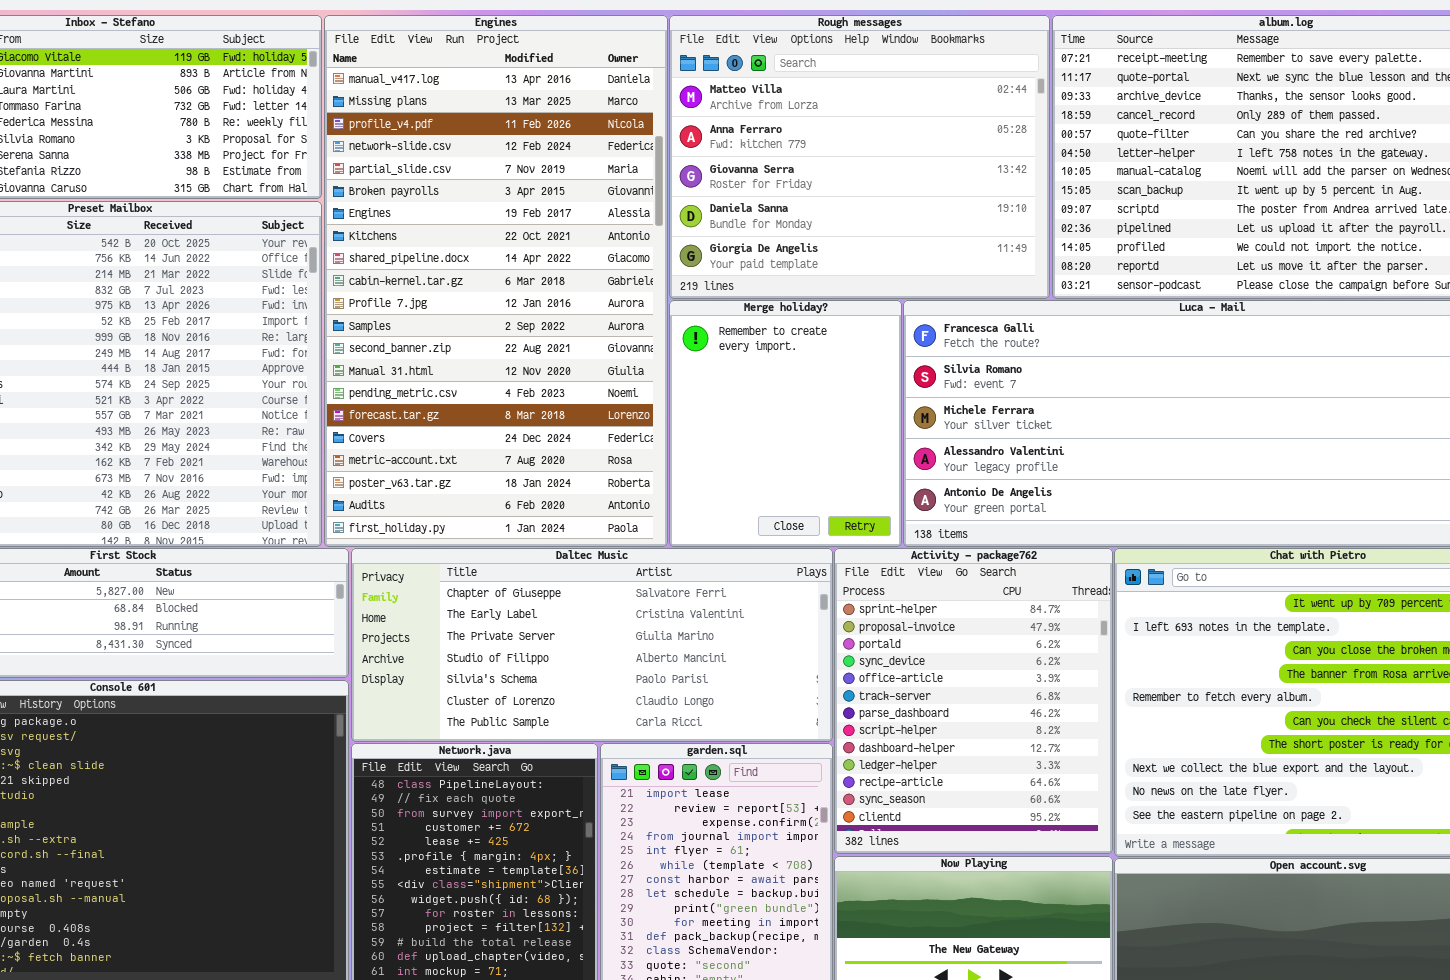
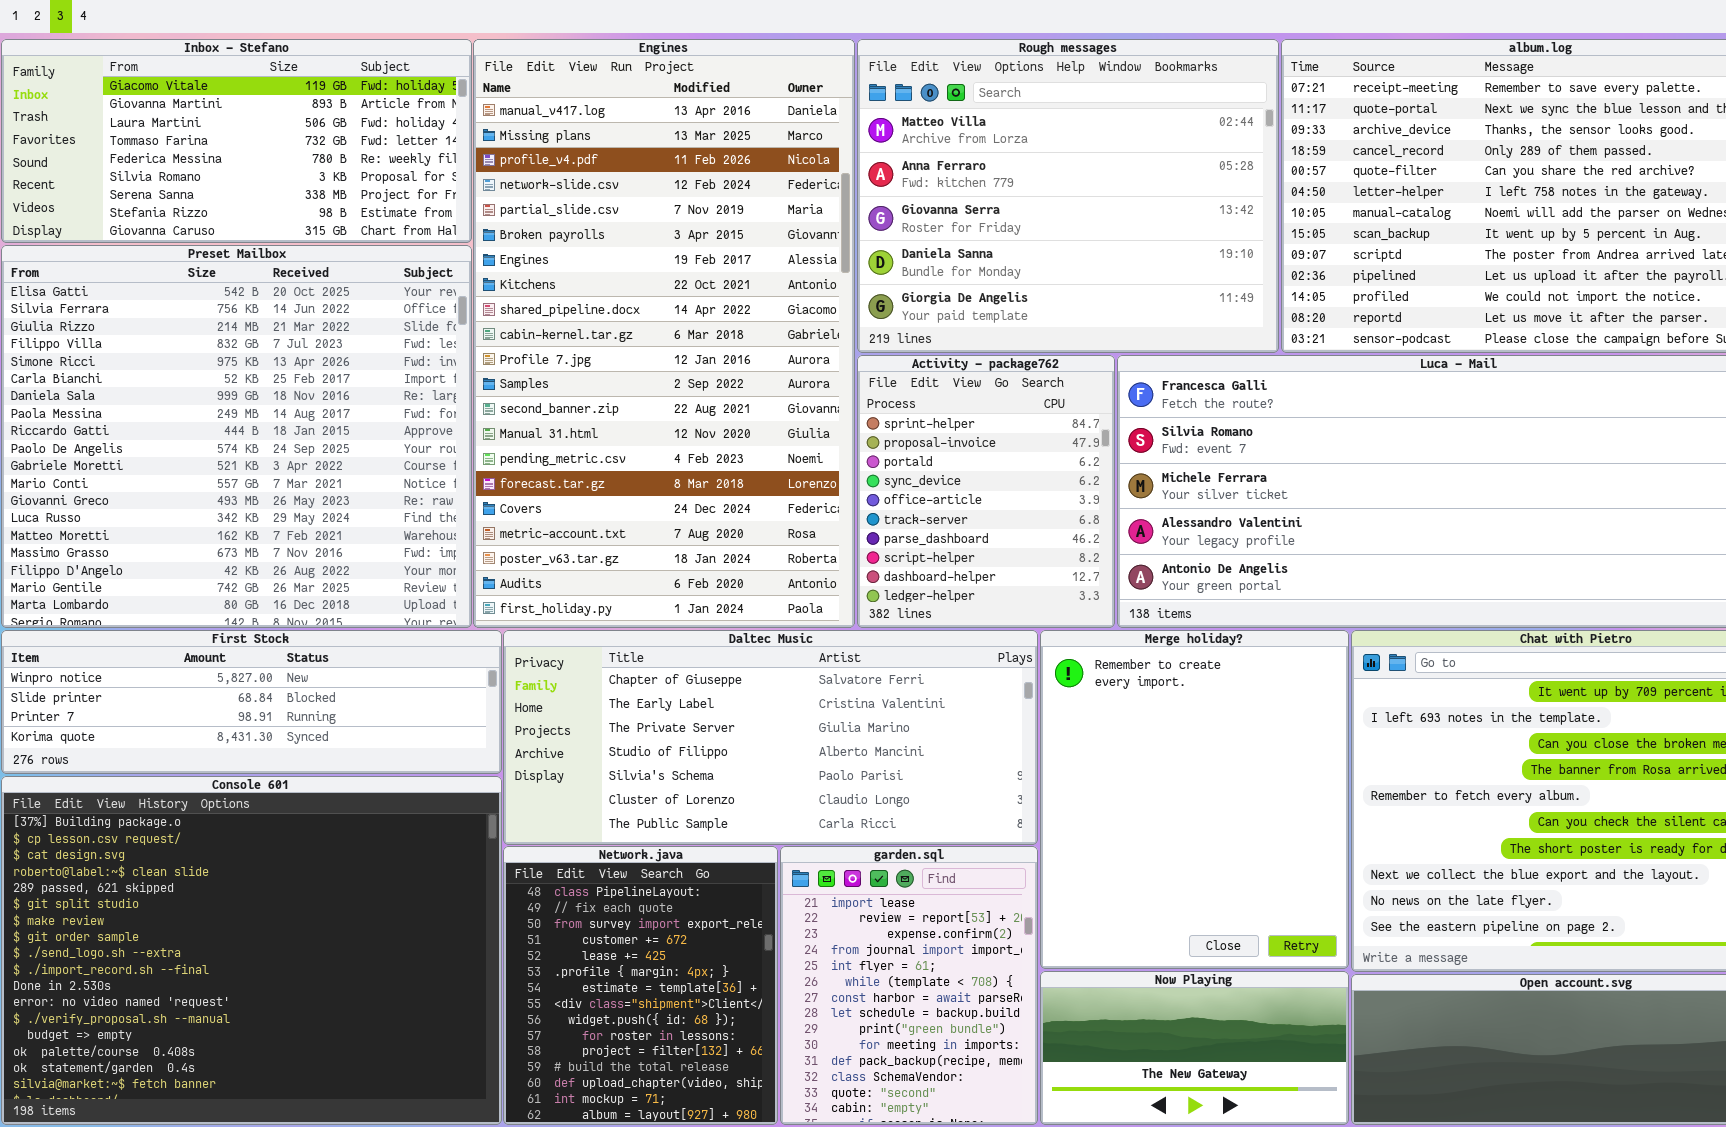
Merge holiday?: [669,300,902,547] -> [1040,630,1349,969], moved, resized
Activity - package762: [834,548,1113,854] -> [857,355,1115,628], moved, resized

